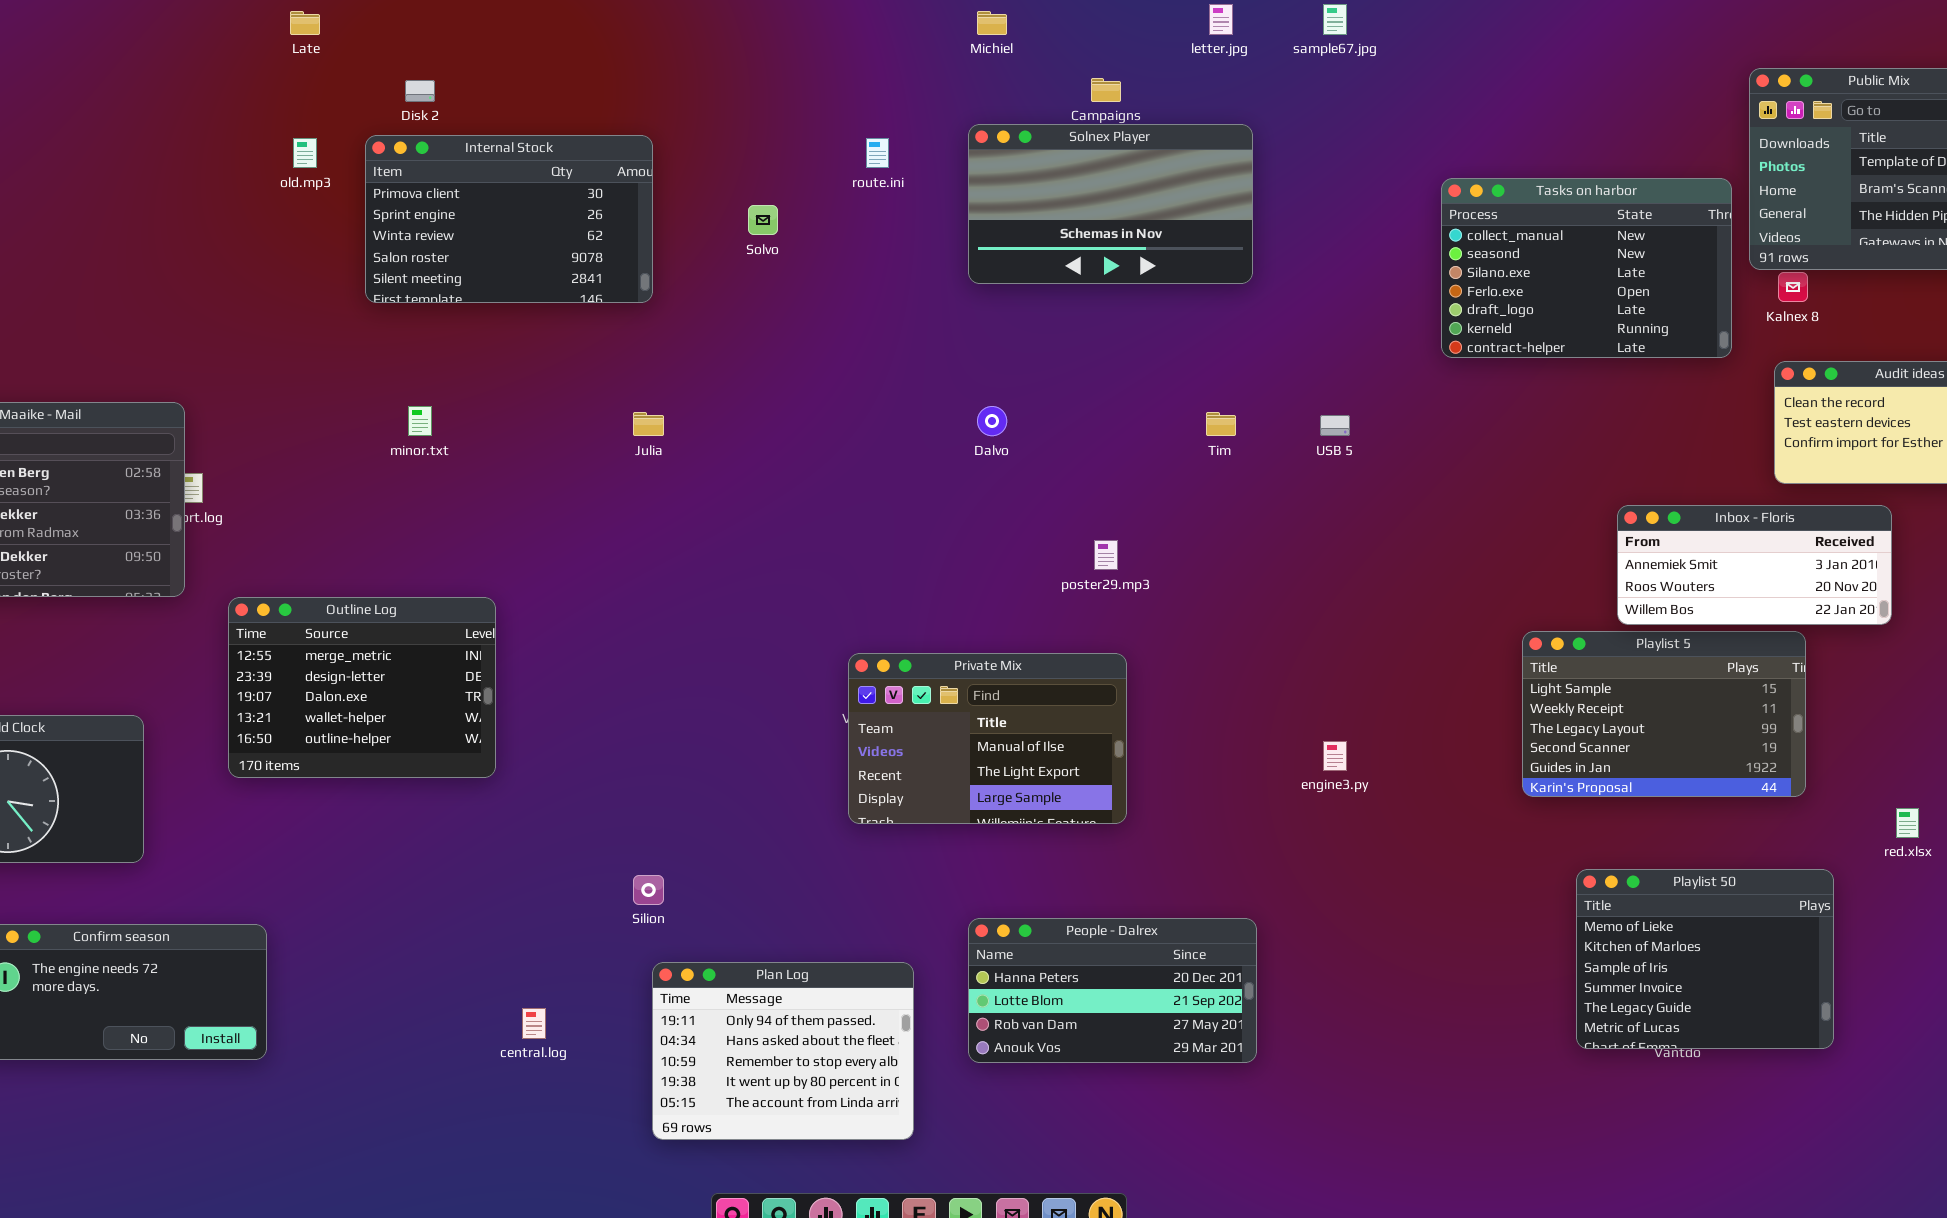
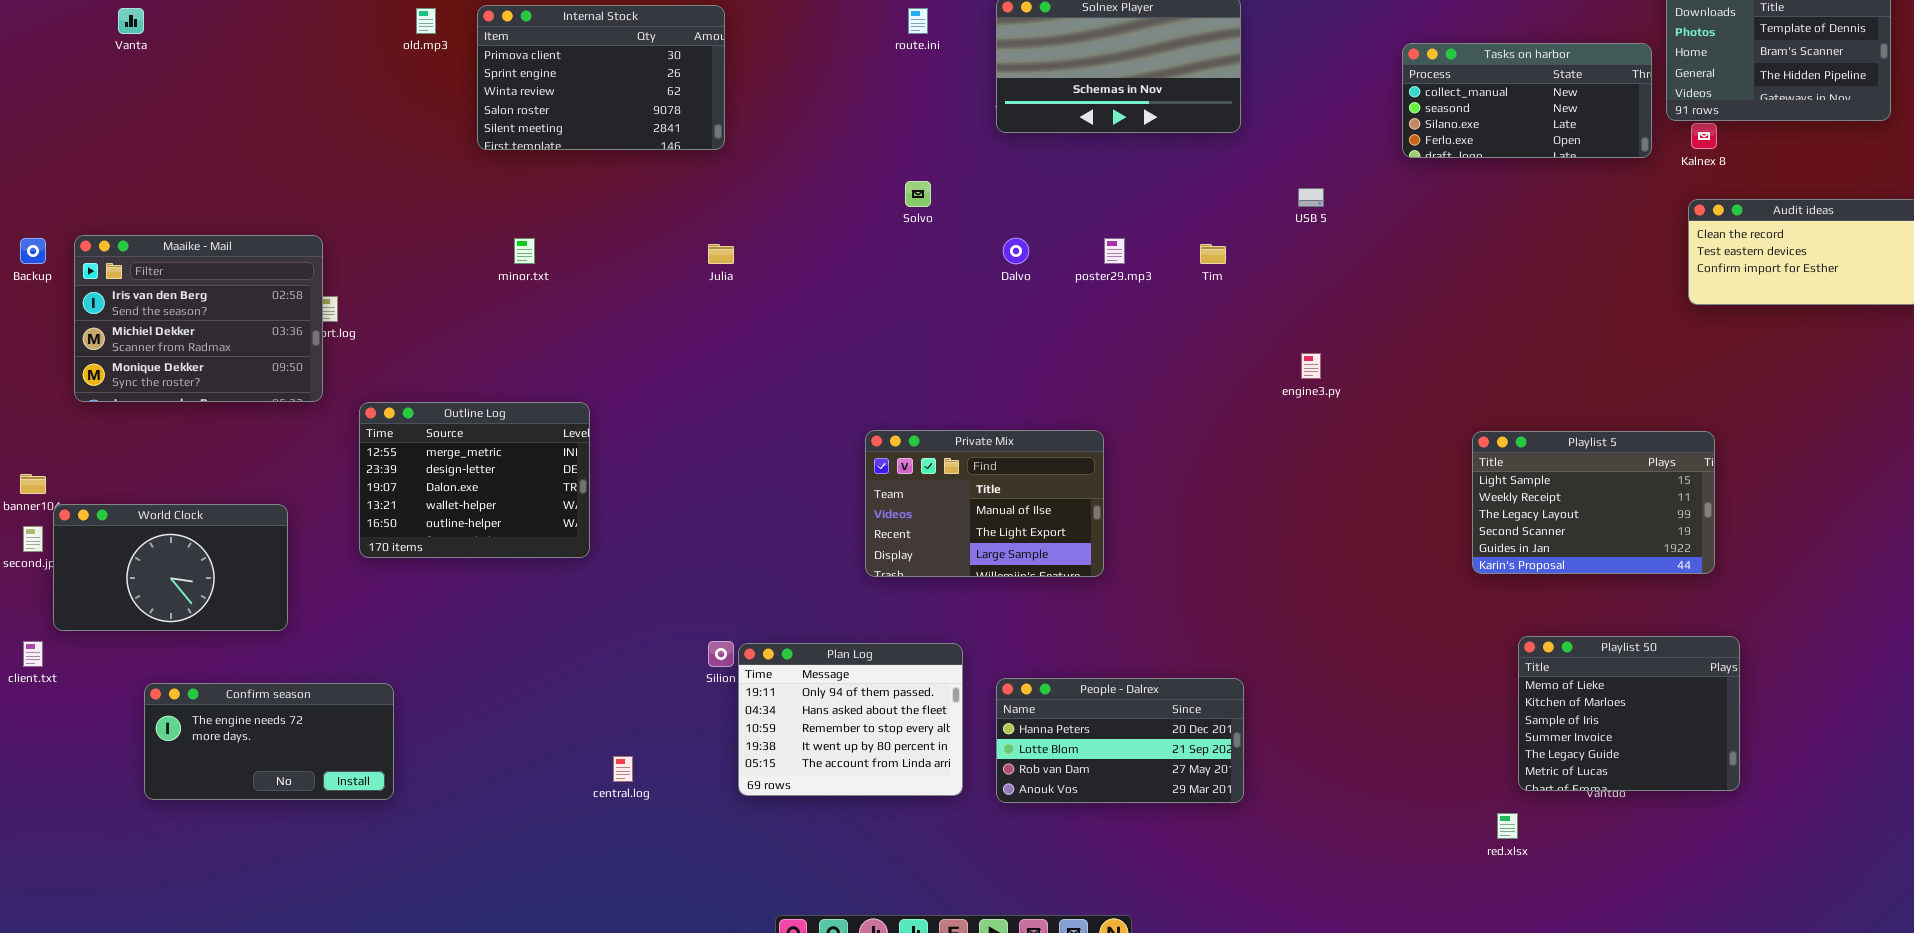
Tasks on harbor: [1441,178,1732,358] -> [1402,43,1652,158], resized
Solvo: [748,205,778,235] -> [905,181,931,207], moved
USB 5: [1320,415,1350,436] -> [1298,188,1324,207], moved
Inbox - Floris: [1617,505,1892,625] -> none, closed
poster29.mp3: [1094,540,1118,570] -> [1104,238,1125,264], moved
Private Mix: [848,653,1127,824] -> [865,430,1104,577], moved
engine3.py: [1323,741,1347,771] -> [1301,353,1321,379], moved
red.xlsx: [1896,808,1919,838] -> [1497,813,1518,839], moved
Plan Log: [652,962,914,1140] -> [738,643,963,796], moved

